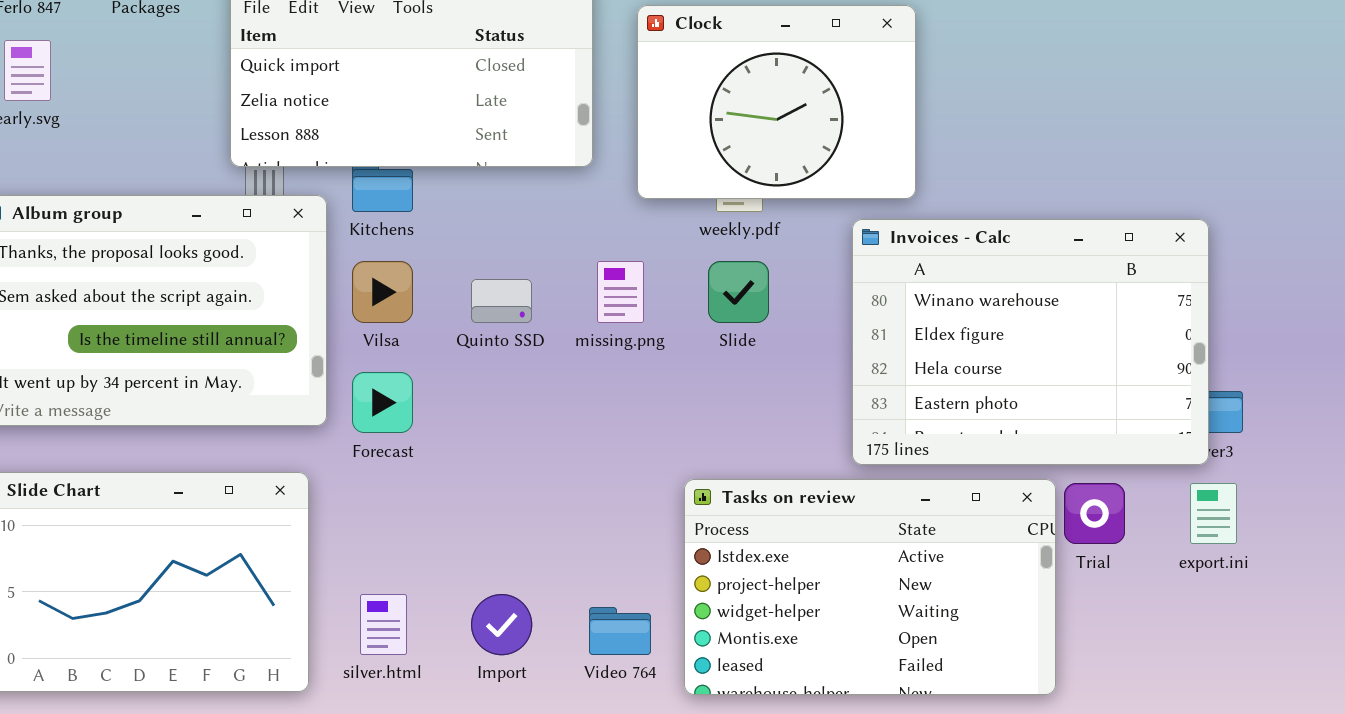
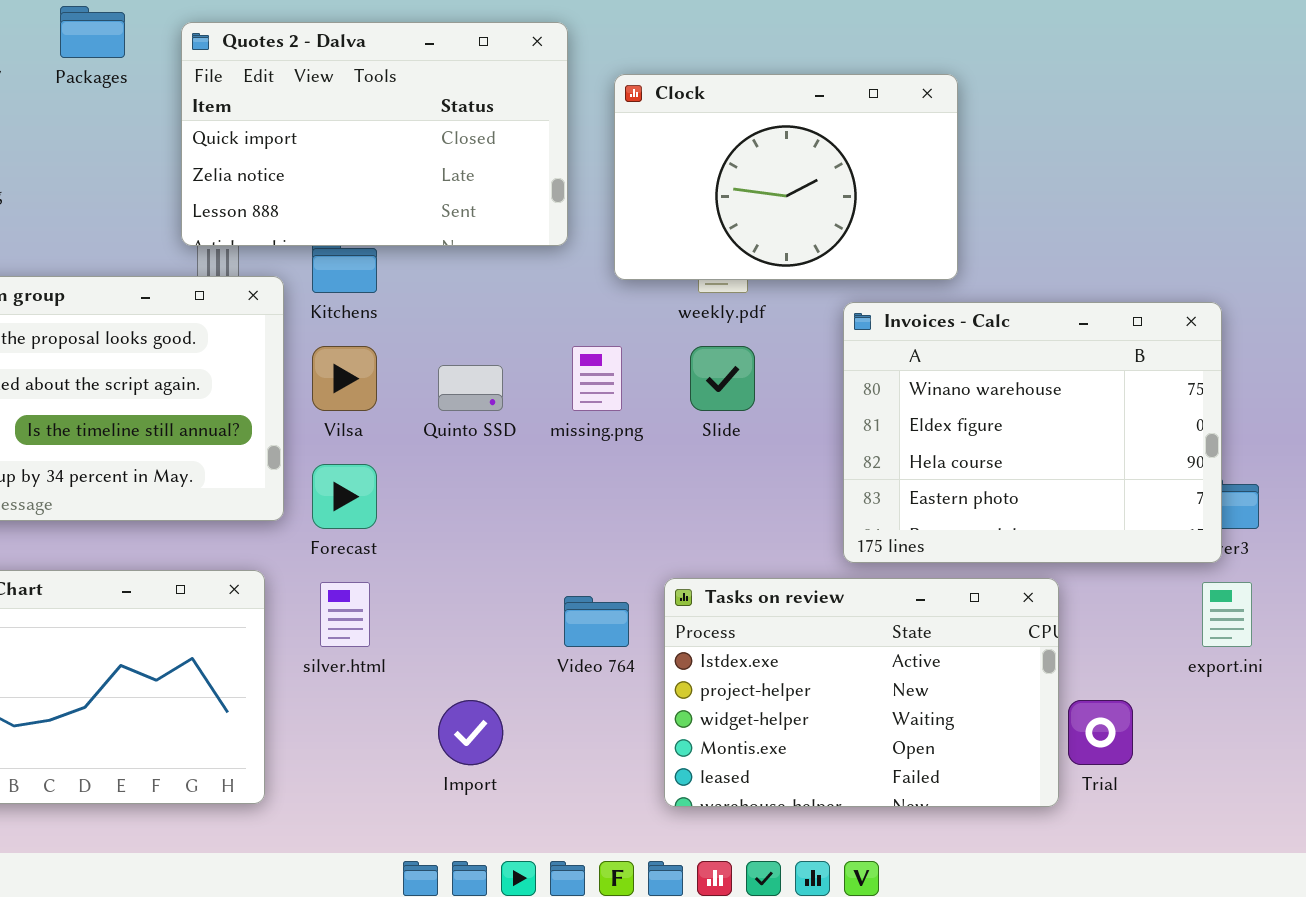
Clock: [637,5,916,199] -> [614,74,958,280], resized
Trial: [1064,483,1125,544] -> [1068,700,1133,765], moved
silver.html: [360,594,407,655] -> [320,582,370,647], moved
Video 764: [589,607,651,655] -> [564,596,629,647], moved

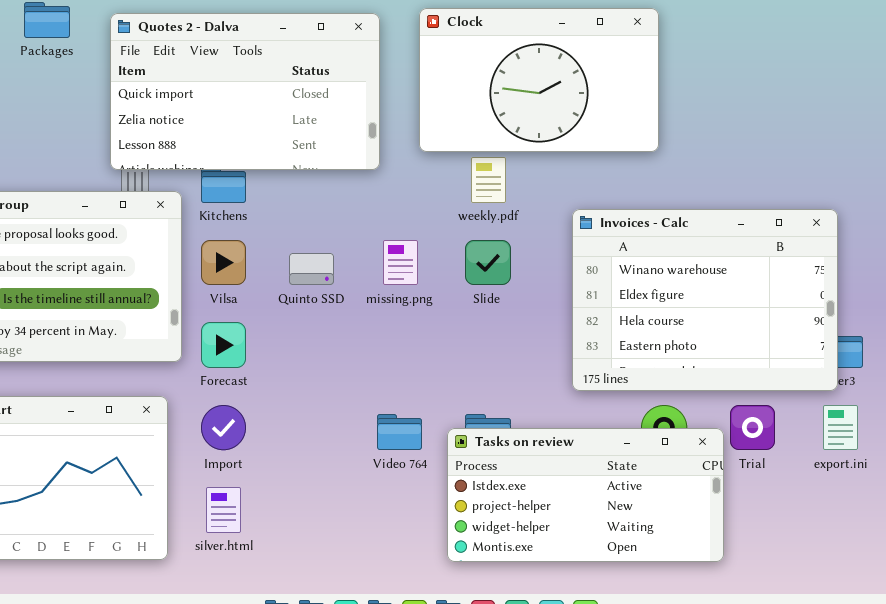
Clock: [614,74,958,280] -> [419,8,659,152], moved
Tasks on review: [664,578,1059,807] -> [447,428,724,562], resized
silver.html: [320,582,370,647] -> [206,487,241,533], moved
Import: [438,700,503,765] -> [201,405,246,450], moved
Trial: [1068,700,1133,765] -> [730,405,775,450], moved

